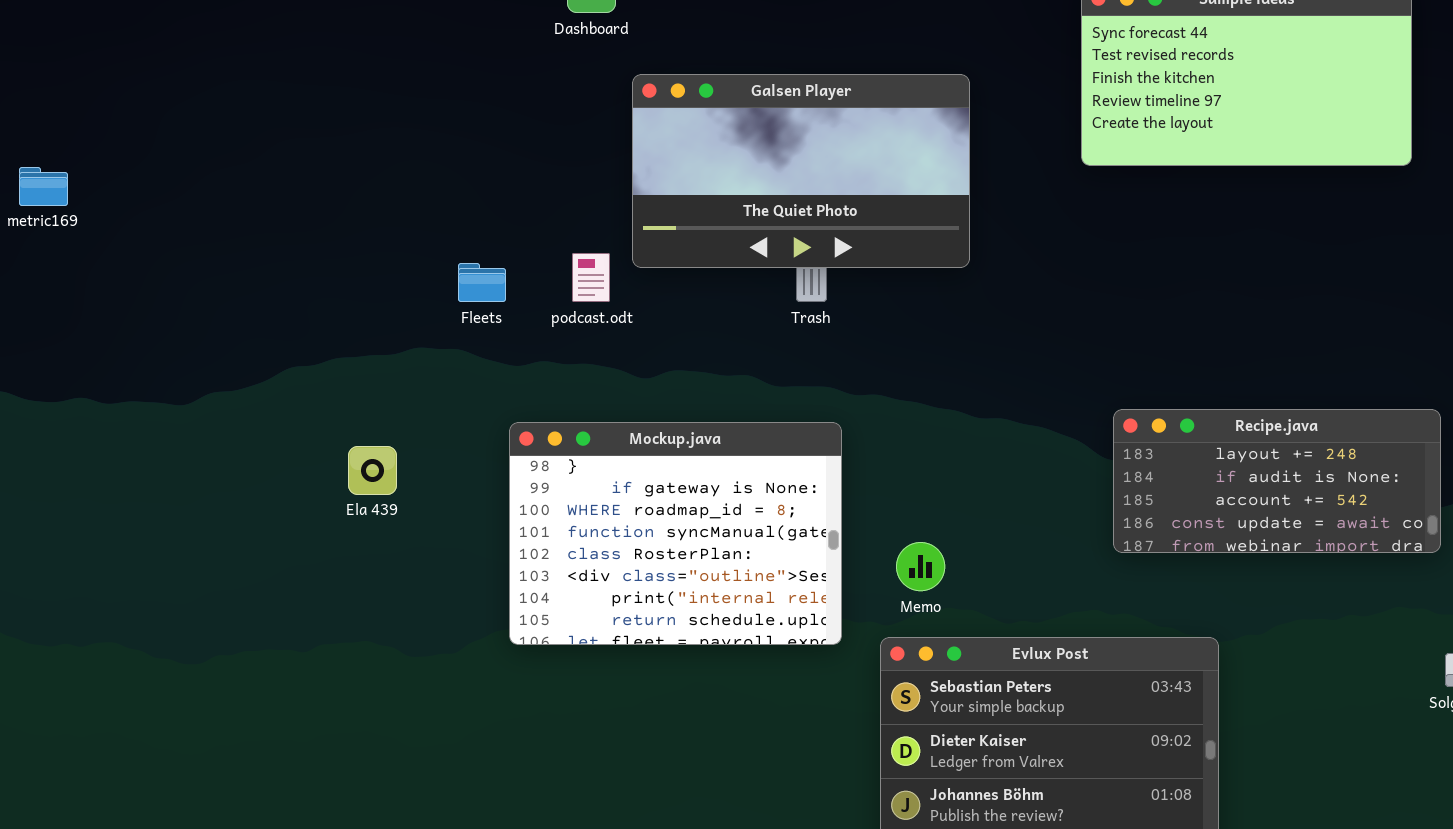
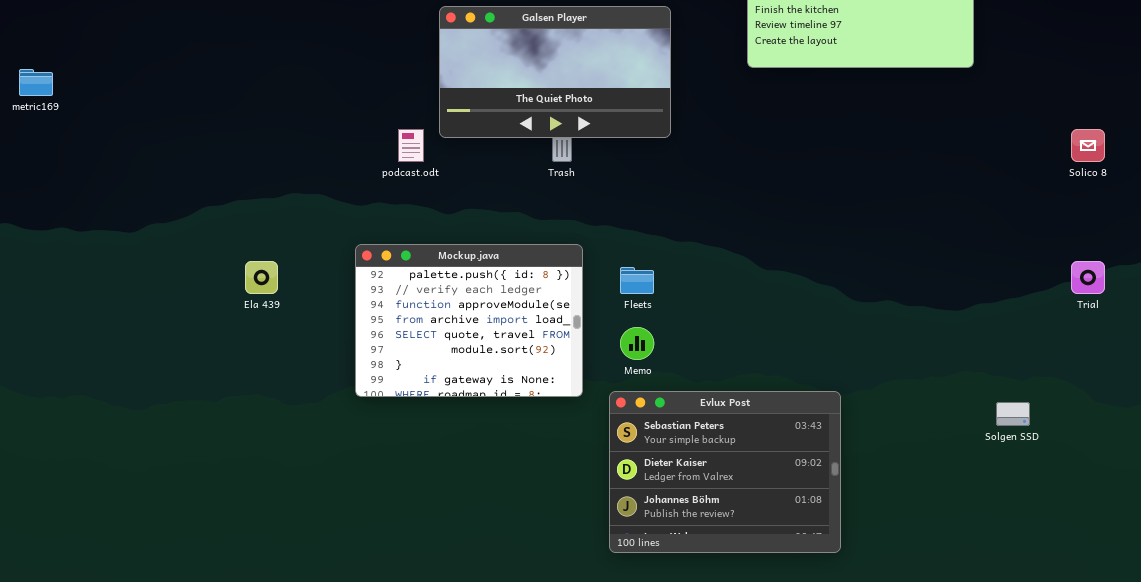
Fleets: [458,263,506,302] -> [620,267,654,294], moved
Recipe.java: [1113,409,1441,553] -> none, closed
Mockup.java: [509,422,842,645] -> [355,244,583,397], scrolled up 6 rows

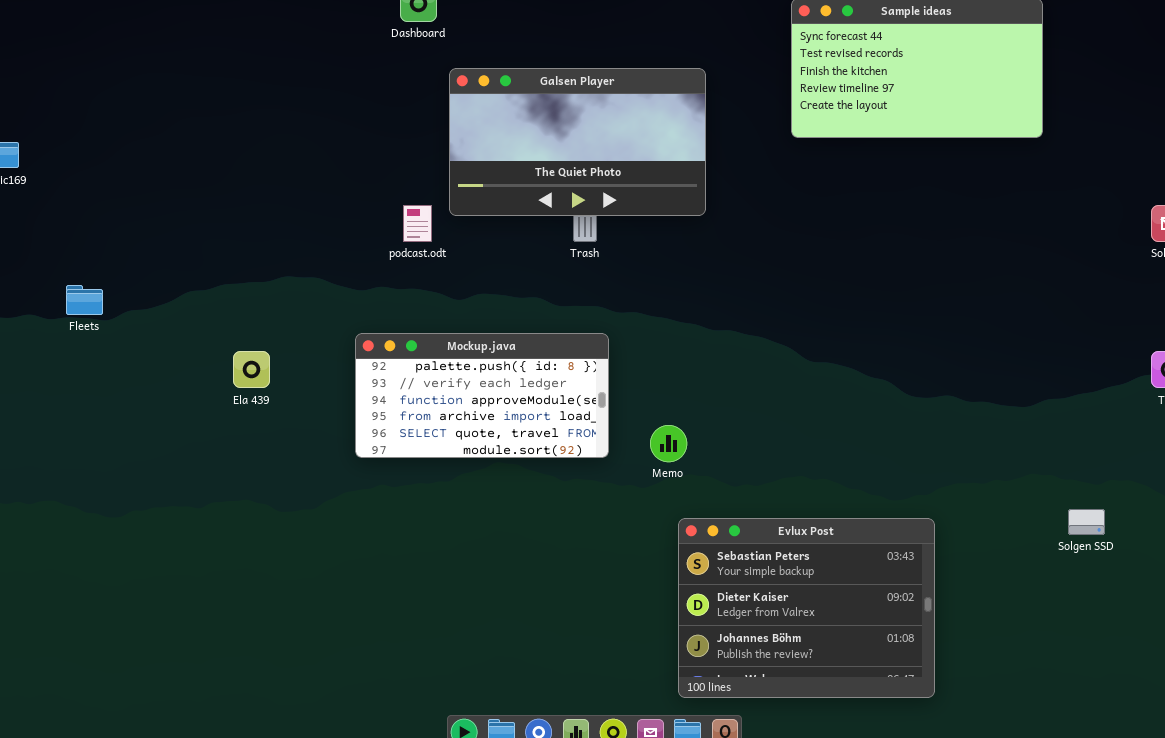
Mockup.java: [355,244,583,397] -> [355,333,609,458], resized
Fleets: [620,267,654,294] -> [66,285,103,315], moved
Evlux Post: [609,391,841,553] -> [678,518,935,698], moved

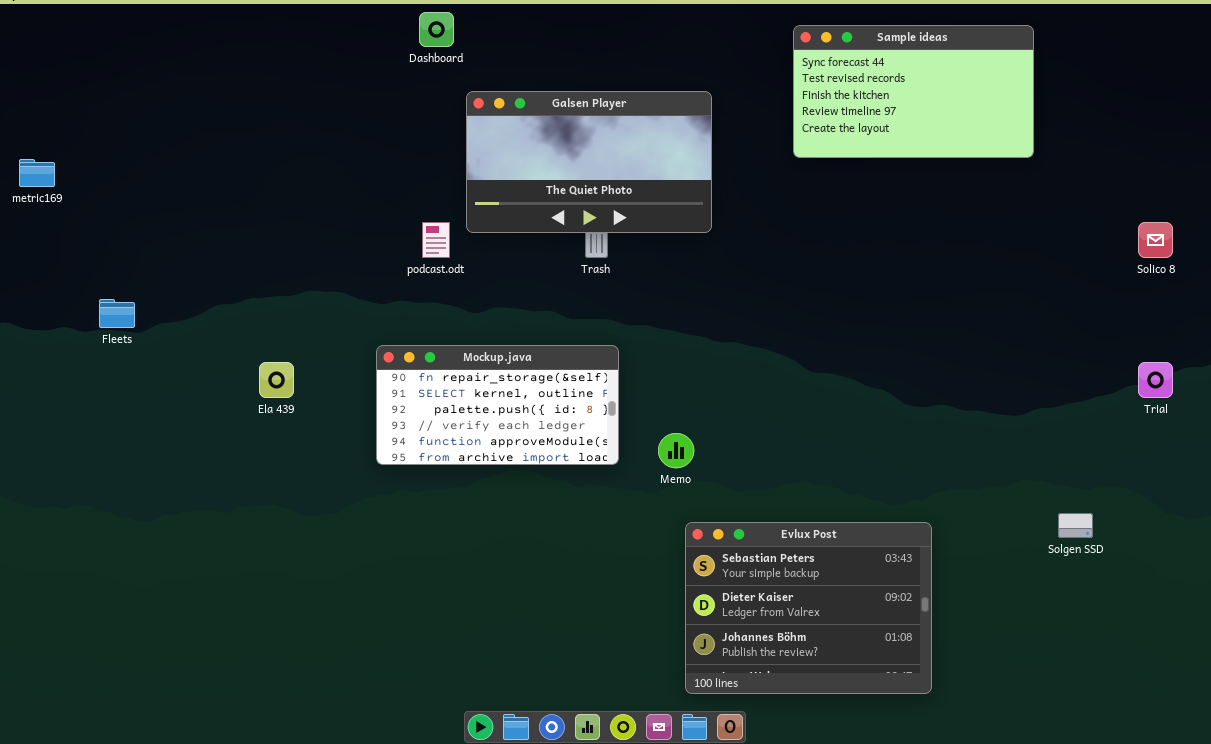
Mockup.java: [355,333,609,458] -> [376,345,619,465], scrolled up 2 rows

